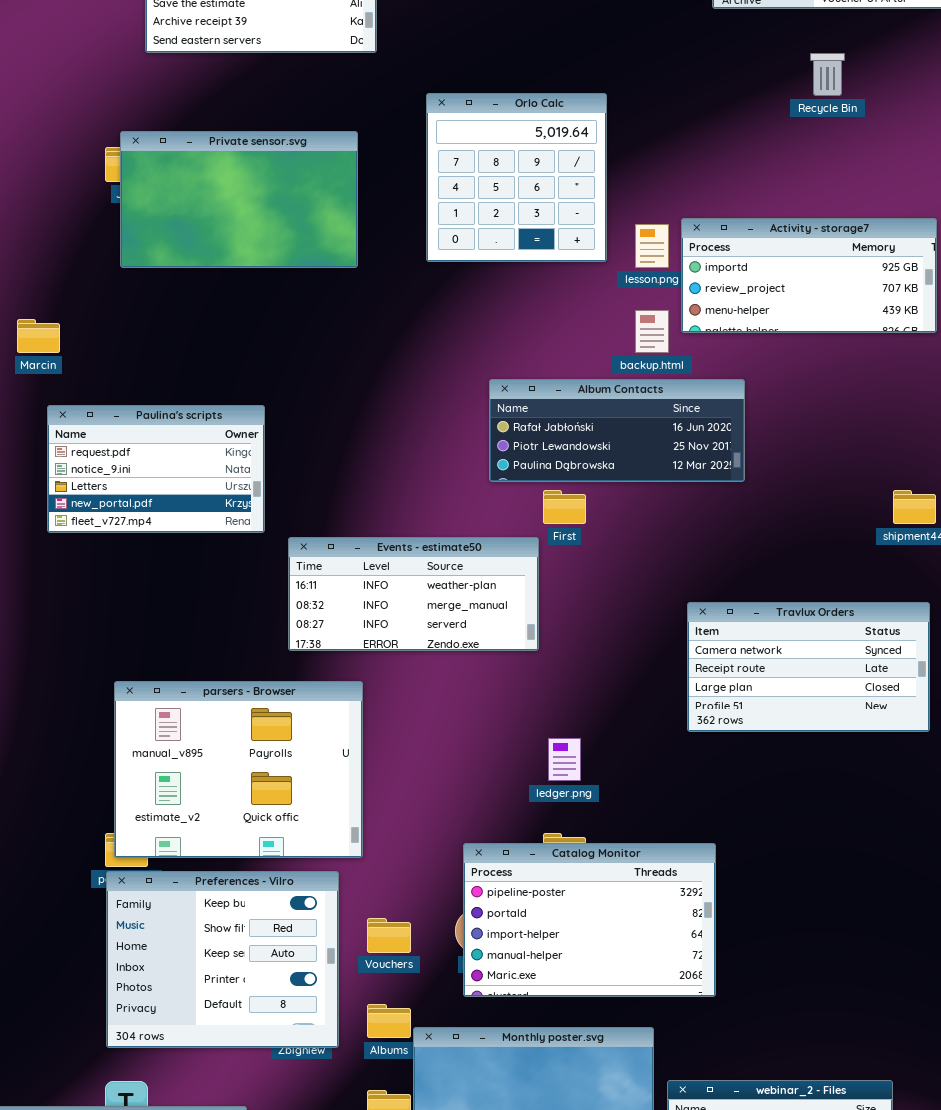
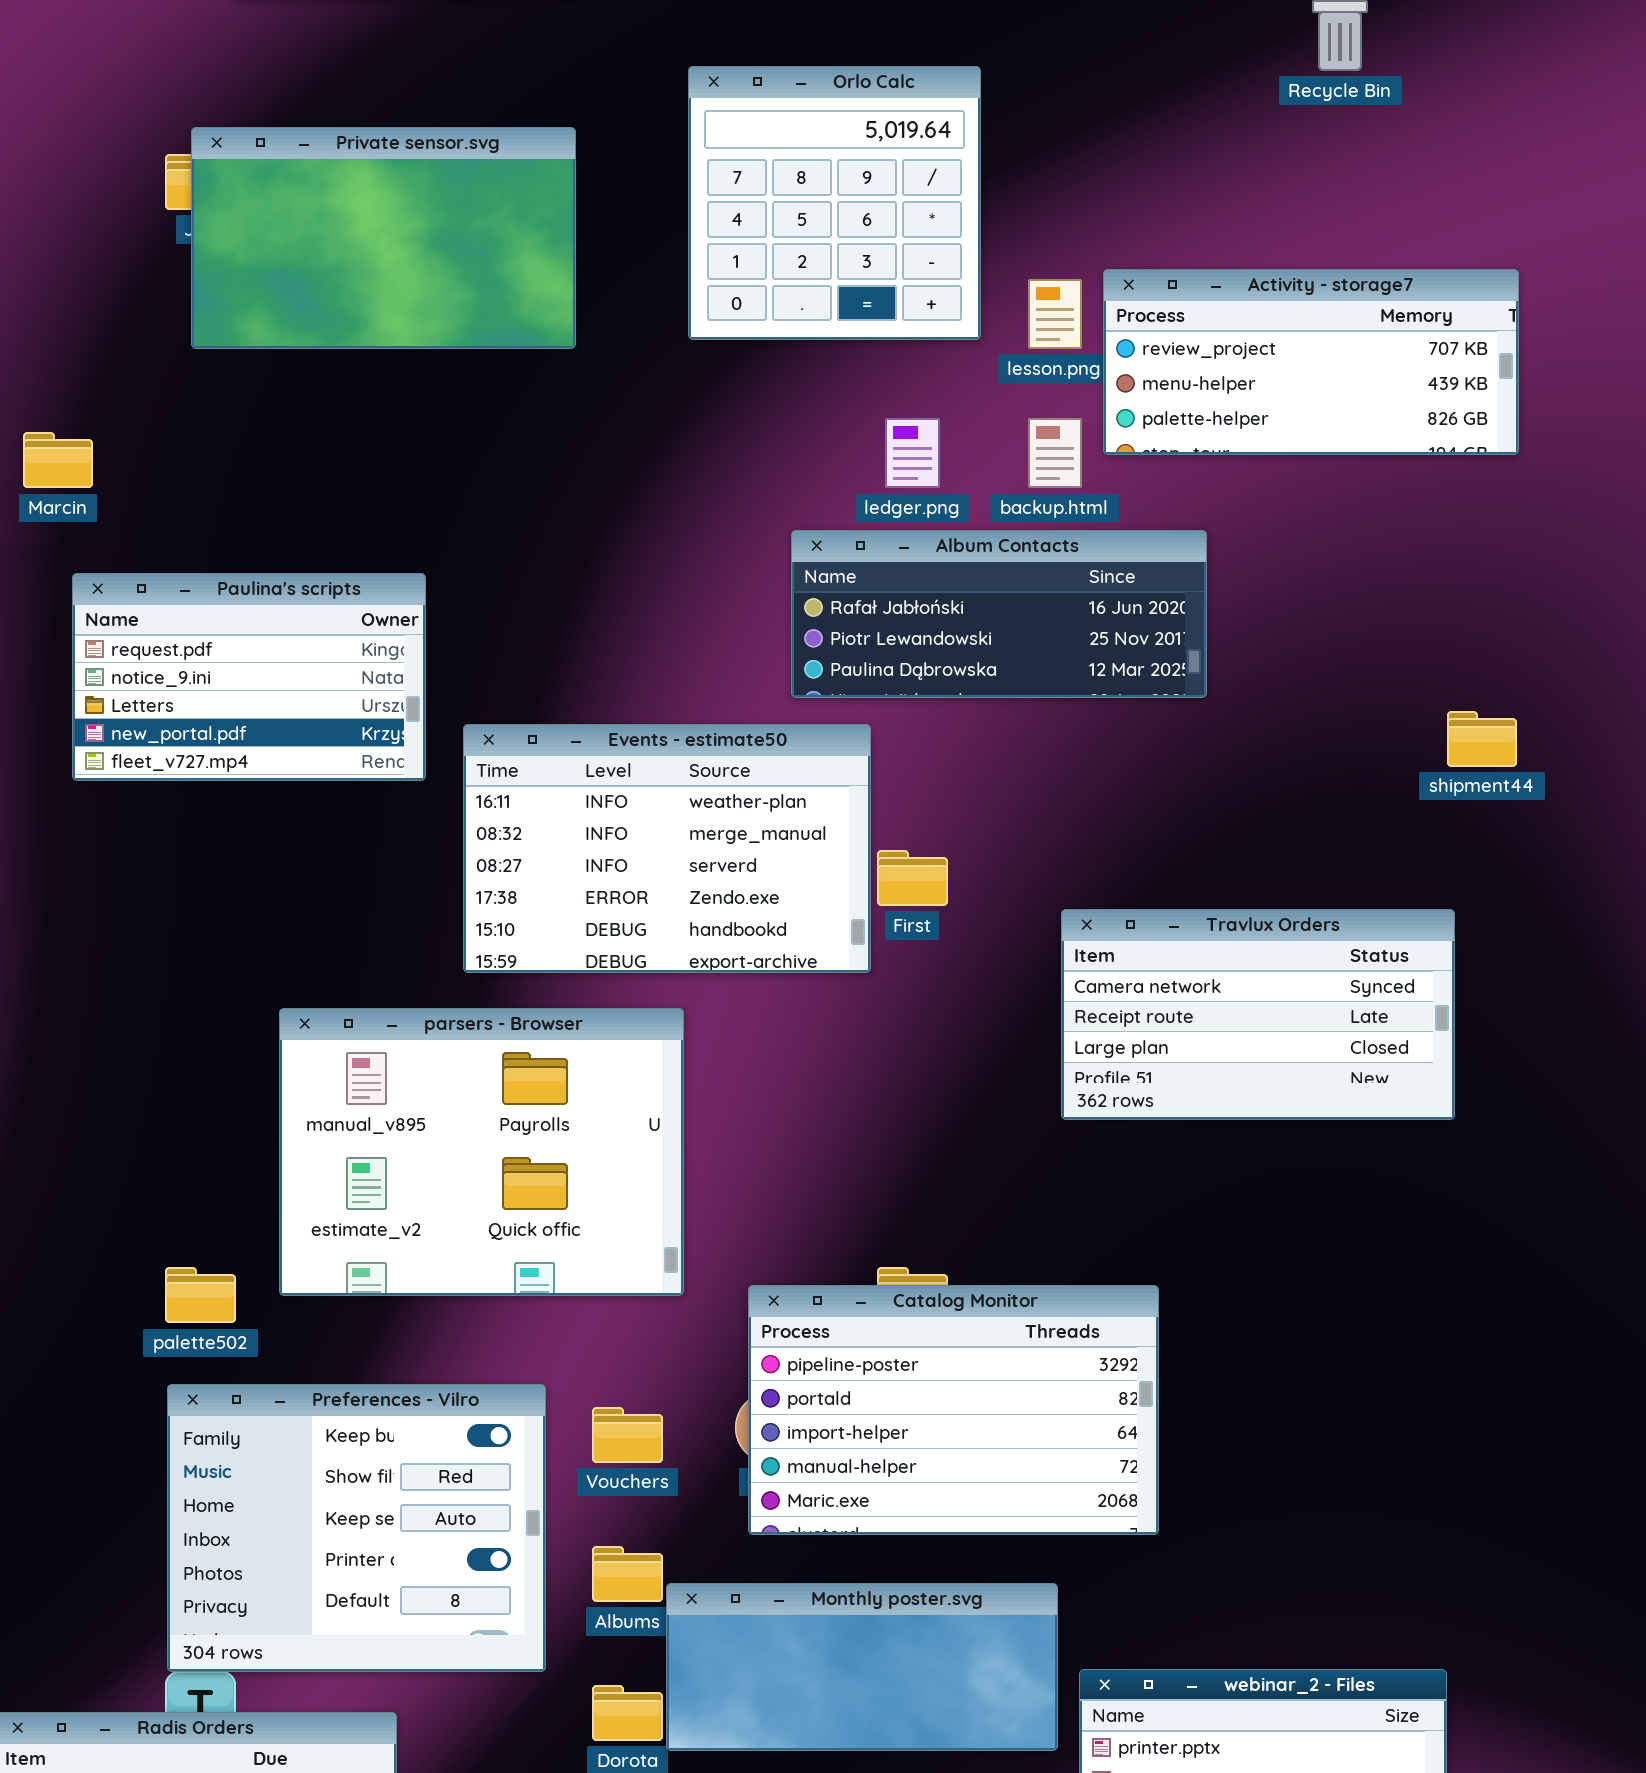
Activity - storage7: [681,218,937,333] -> [1103,269,1519,455], scrolled down 1 row
First: [543,490,586,524] -> [877,850,948,906], moved
Events - estimate50: [288,537,539,651] -> [463,724,871,973], resized
Travlux Orders: [687,602,930,732] -> [1061,909,1455,1120], moved
parsers - Browser: [114,681,363,858] -> [279,1008,684,1296], moved
ledger.png: [548,738,581,781] -> [885,418,940,488], moved
Preferences - Vilro: [106,871,339,1048] -> [167,1384,546,1672], moved

